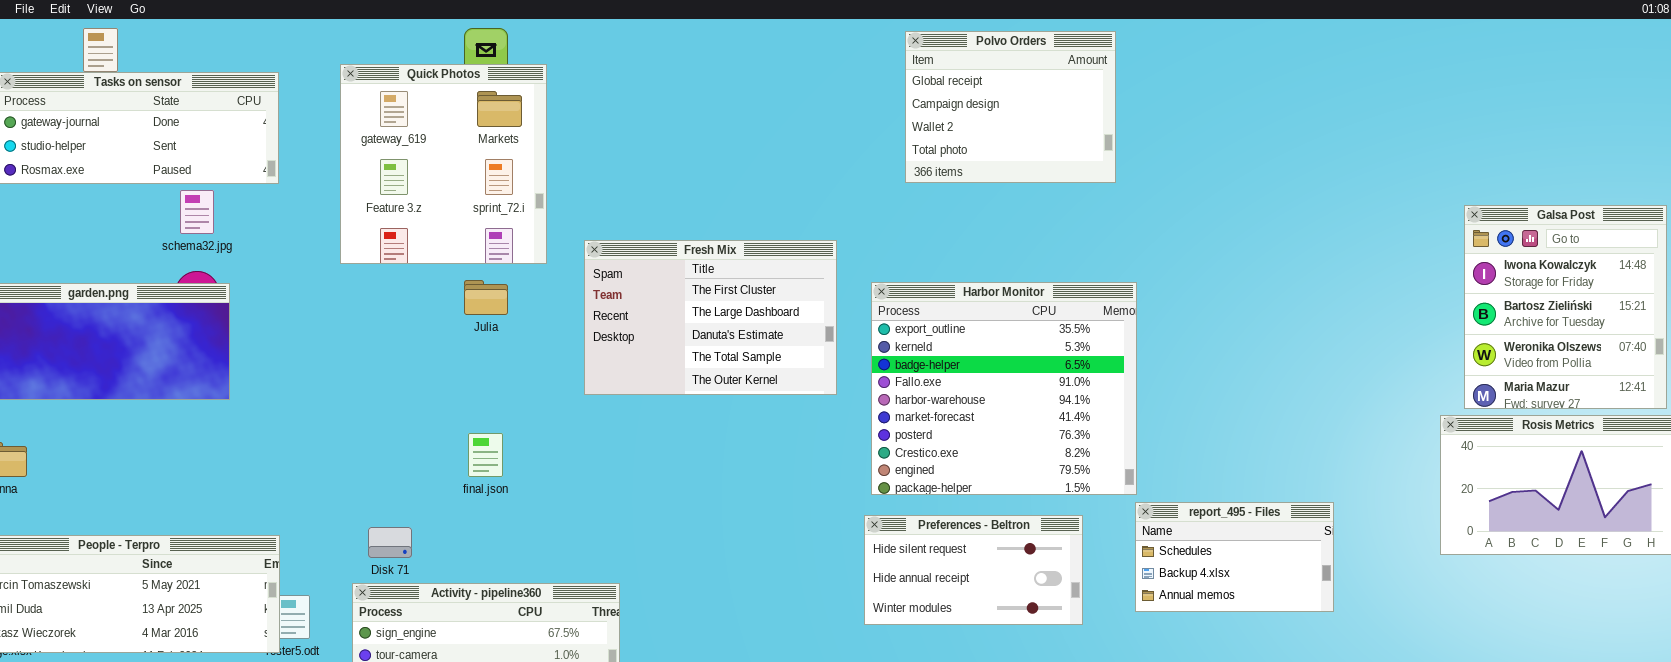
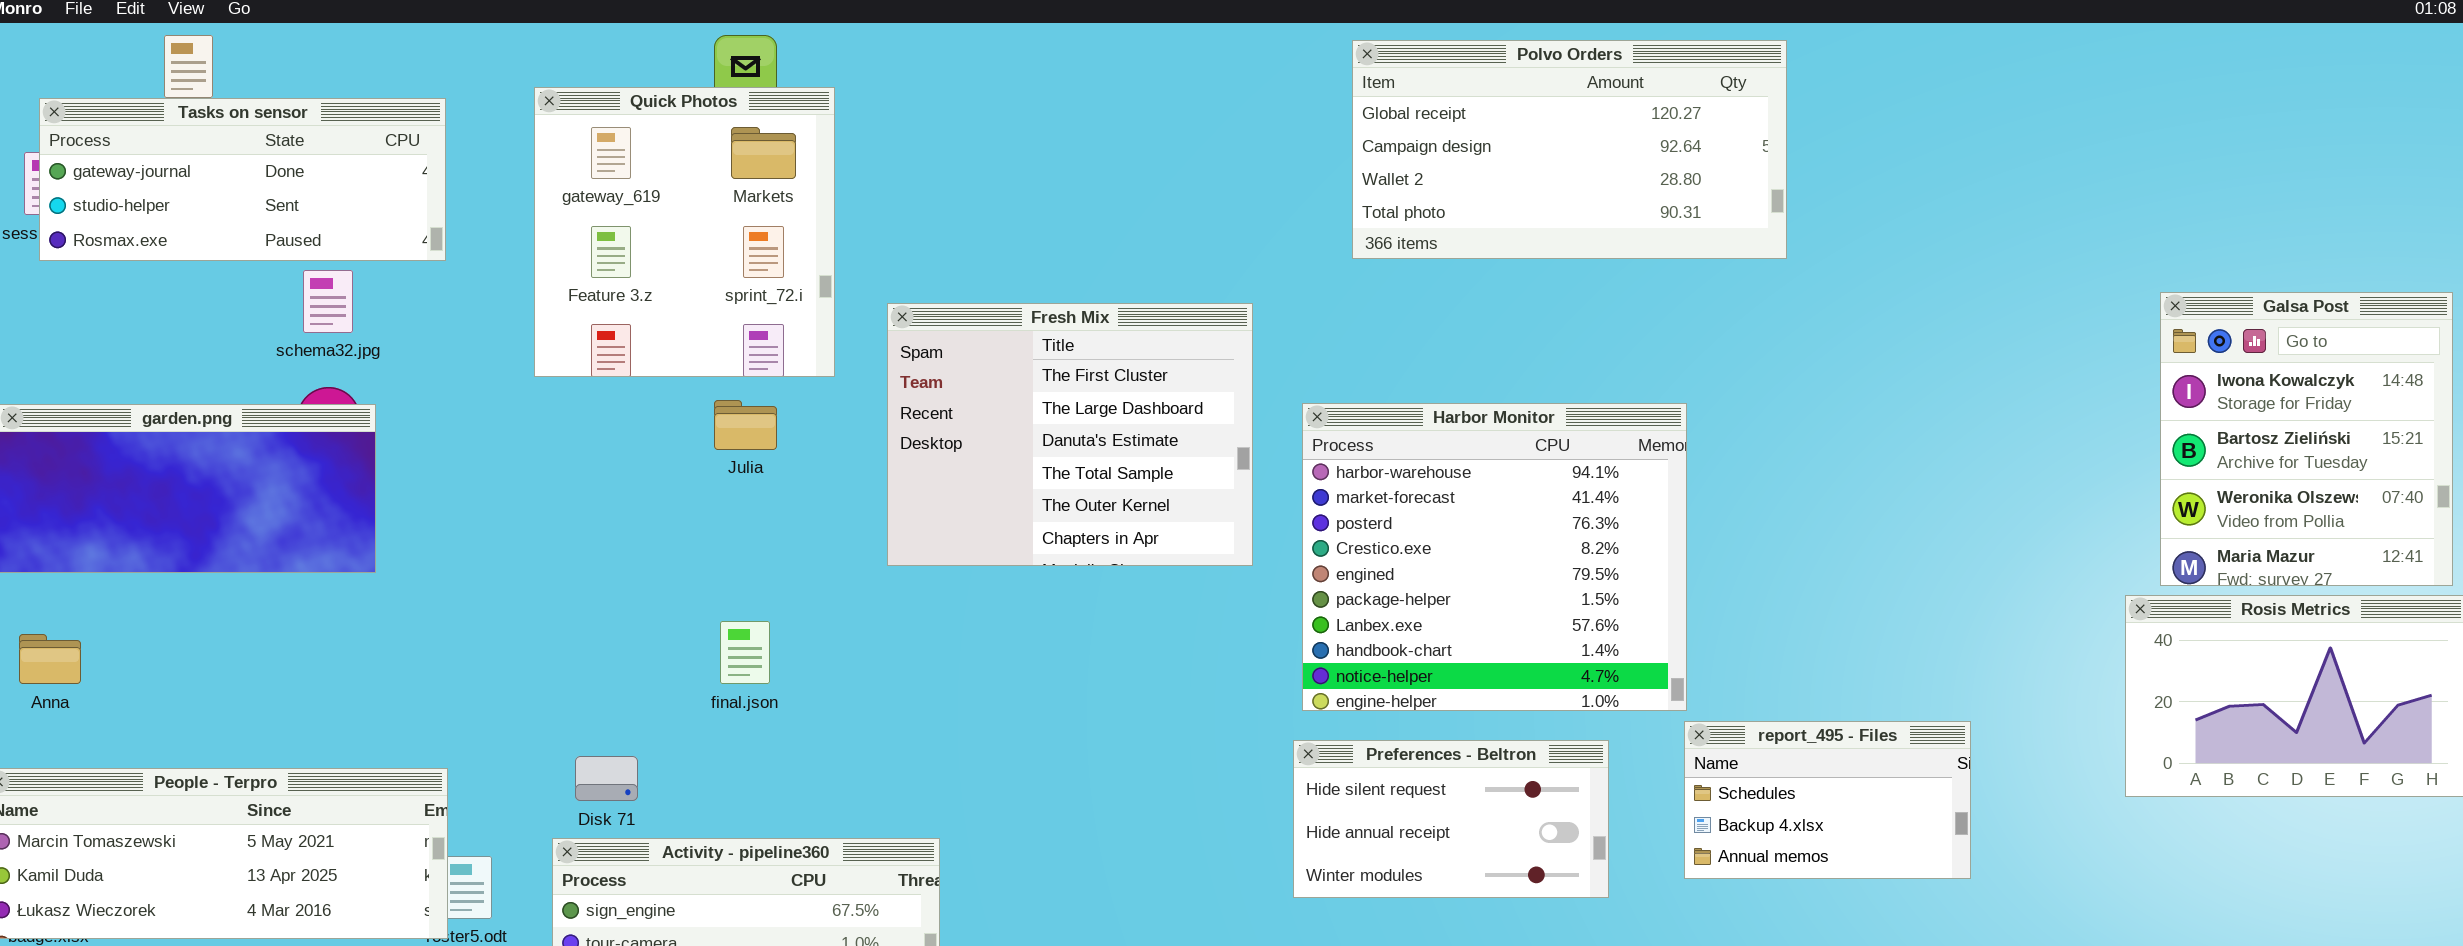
Polvo Orders: [905,31,1116,183] -> [1352,40,1787,259], resized
Fresh Mix: [584,240,837,395] -> [887,303,1253,566], resized
Harbor Monitor: [871,282,1137,495] -> [1302,403,1687,711], scrolled down 4 rows

